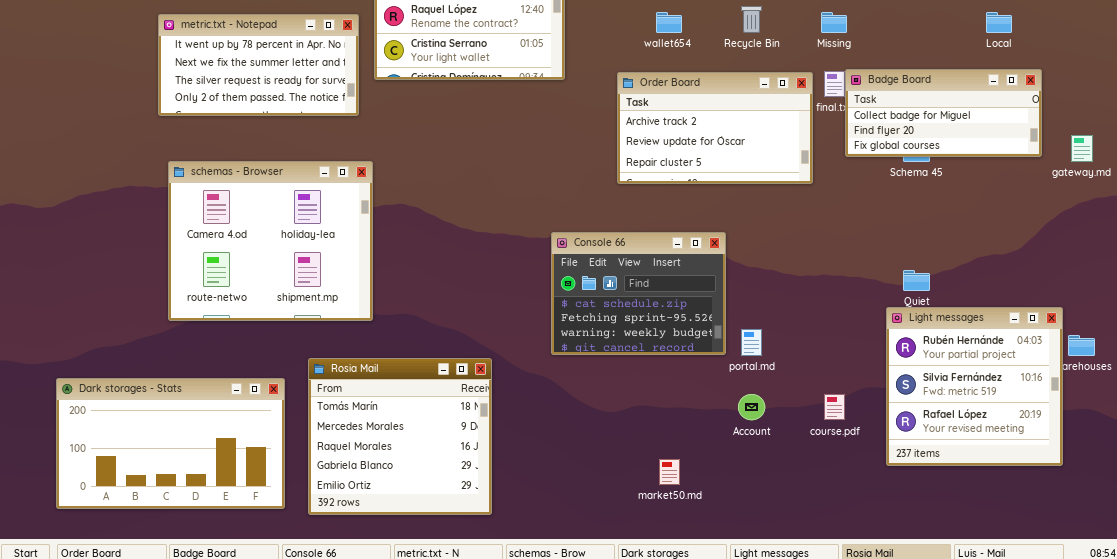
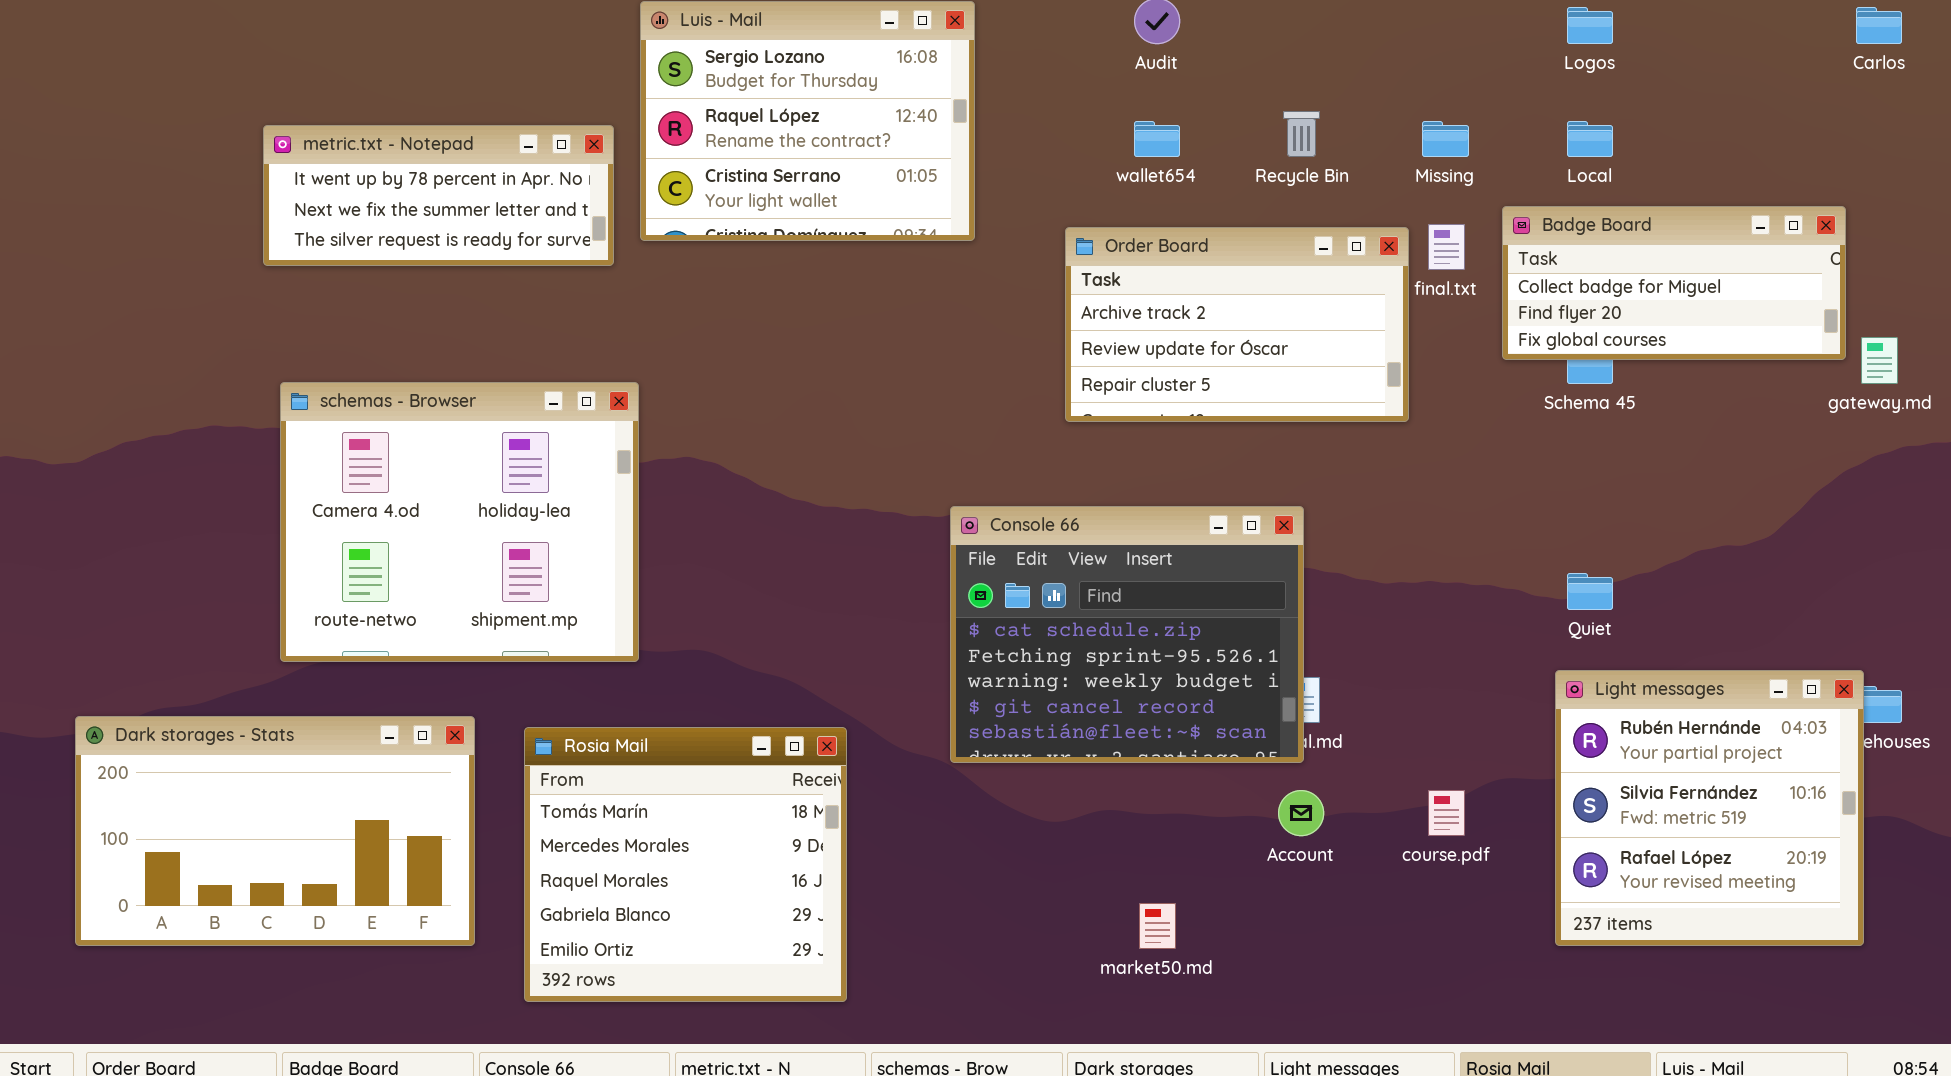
Local: [986,12,1012,33] -> [1567,121,1613,157], moved
metric.txt - Notepad: [158,14,359,116] -> [263,125,614,266], resized
Badge Board: [845,69,1042,157] -> [1502,206,1846,360], moved
Console 66: [551,232,726,355] -> [950,506,1304,763], resized
Light messages: [886,307,1063,466] -> [1555,670,1864,946], moved
Dark storages - Stats: [56,378,285,509] -> [75,716,475,946], moved

